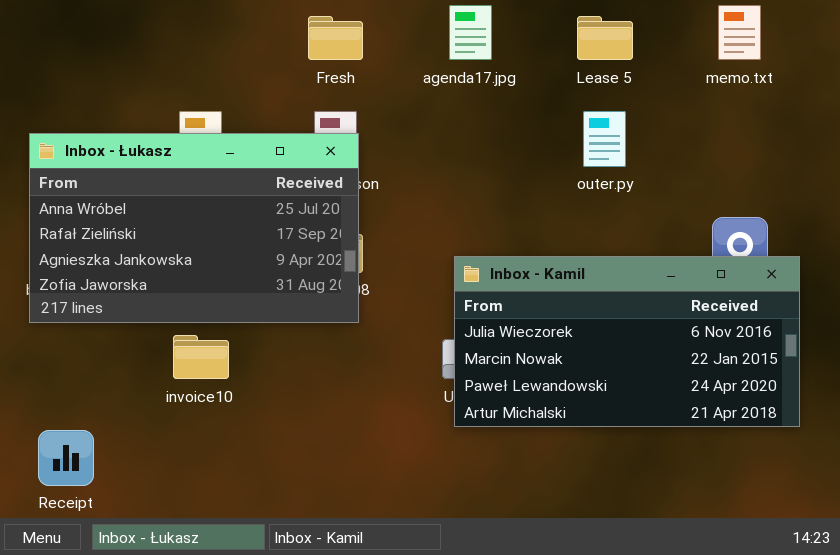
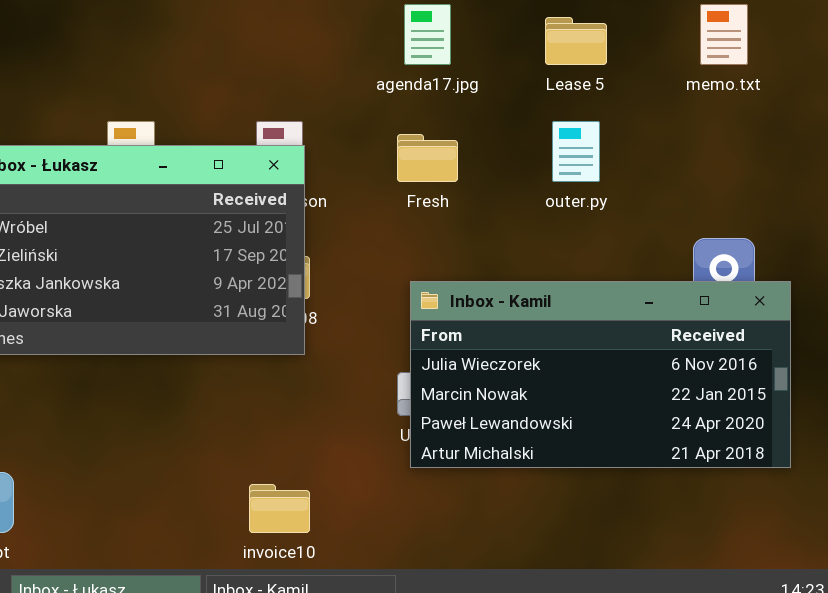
Fresh: [308,16,363,60] -> [397,134,458,182], moved
invoice10: [173,335,229,379] -> [249,484,310,533], moved

